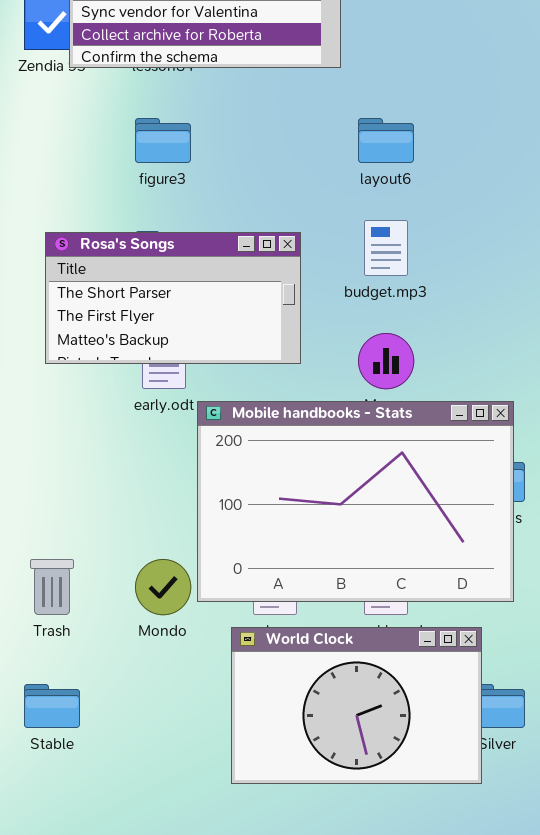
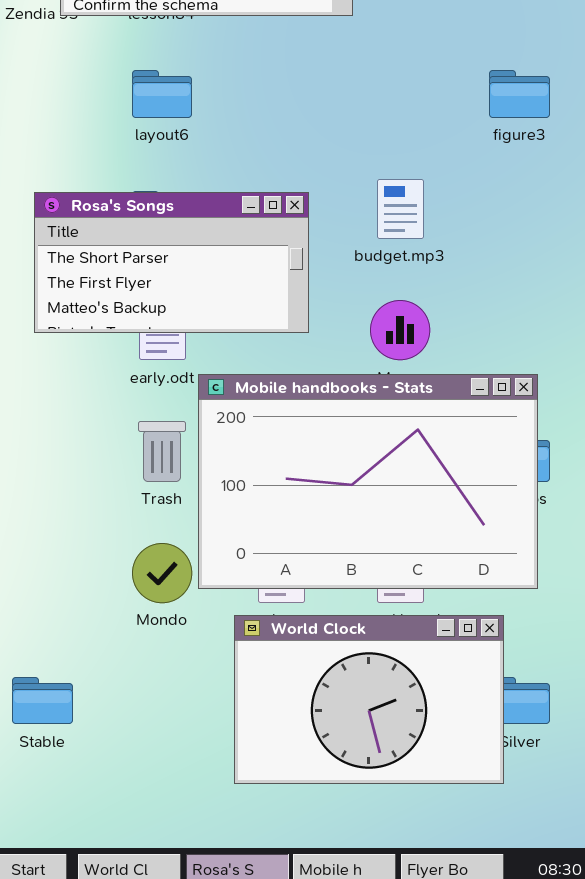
figure3: [135,118,191,163] -> [489,70,550,118], moved
layout6: [358,118,414,163] -> [132,70,192,118], moved
Trash: [30,559,74,615] -> [138,421,186,482], moved

